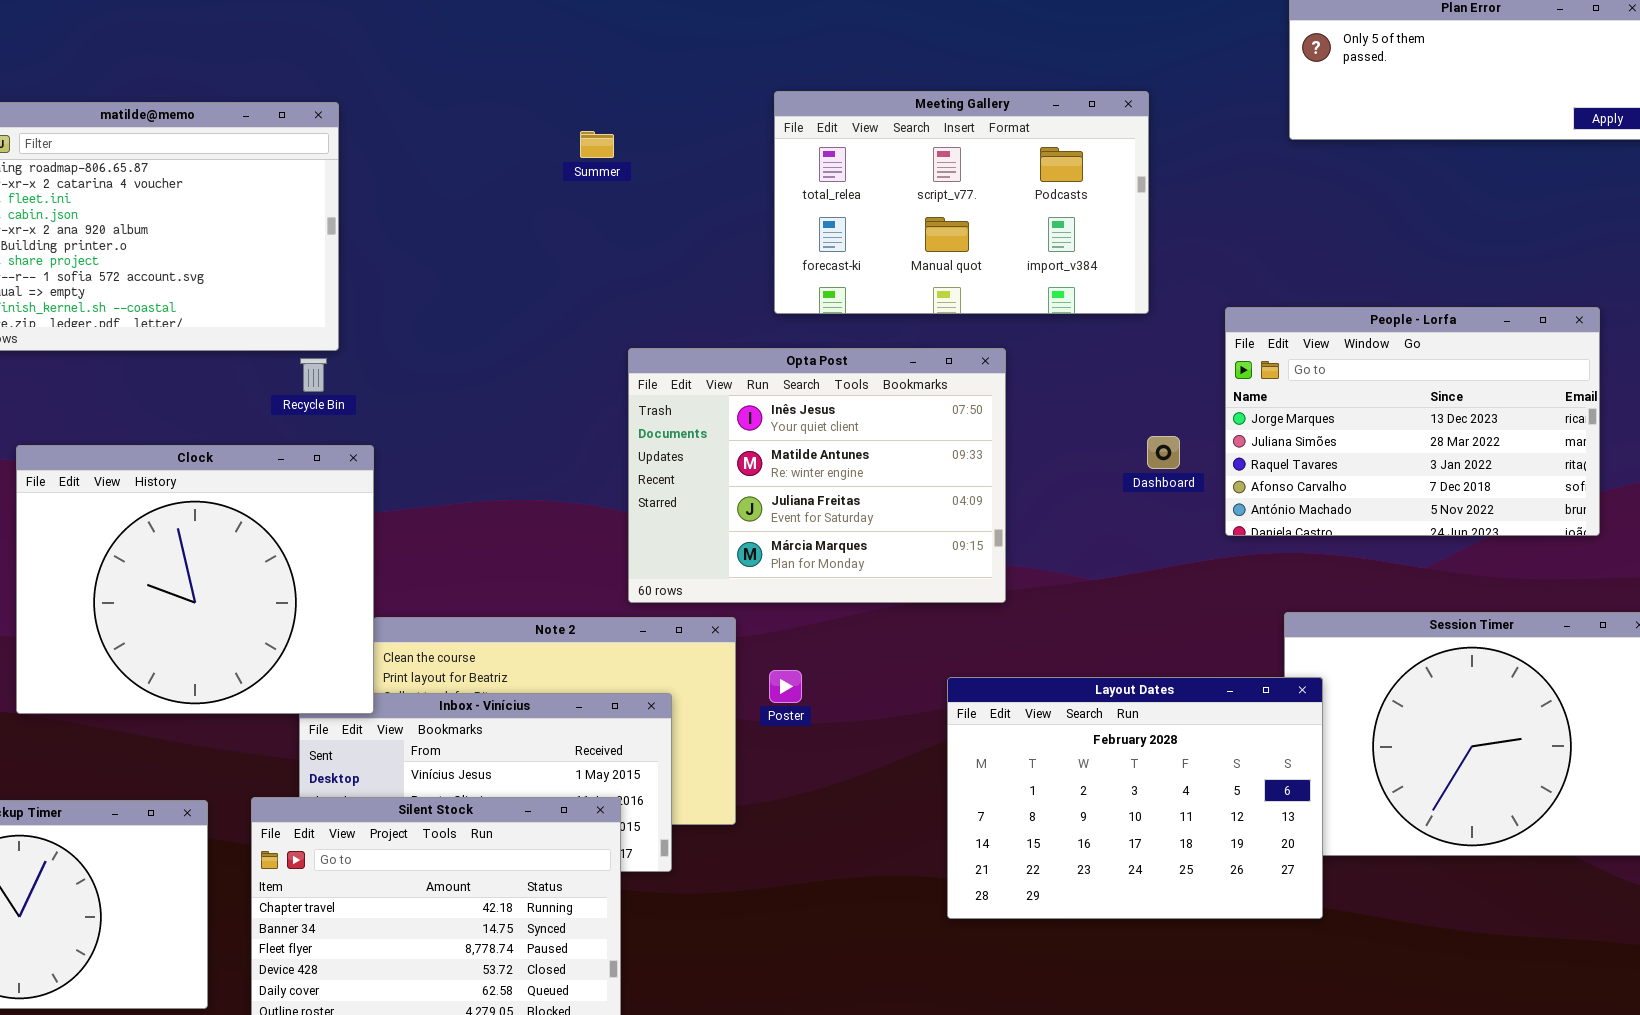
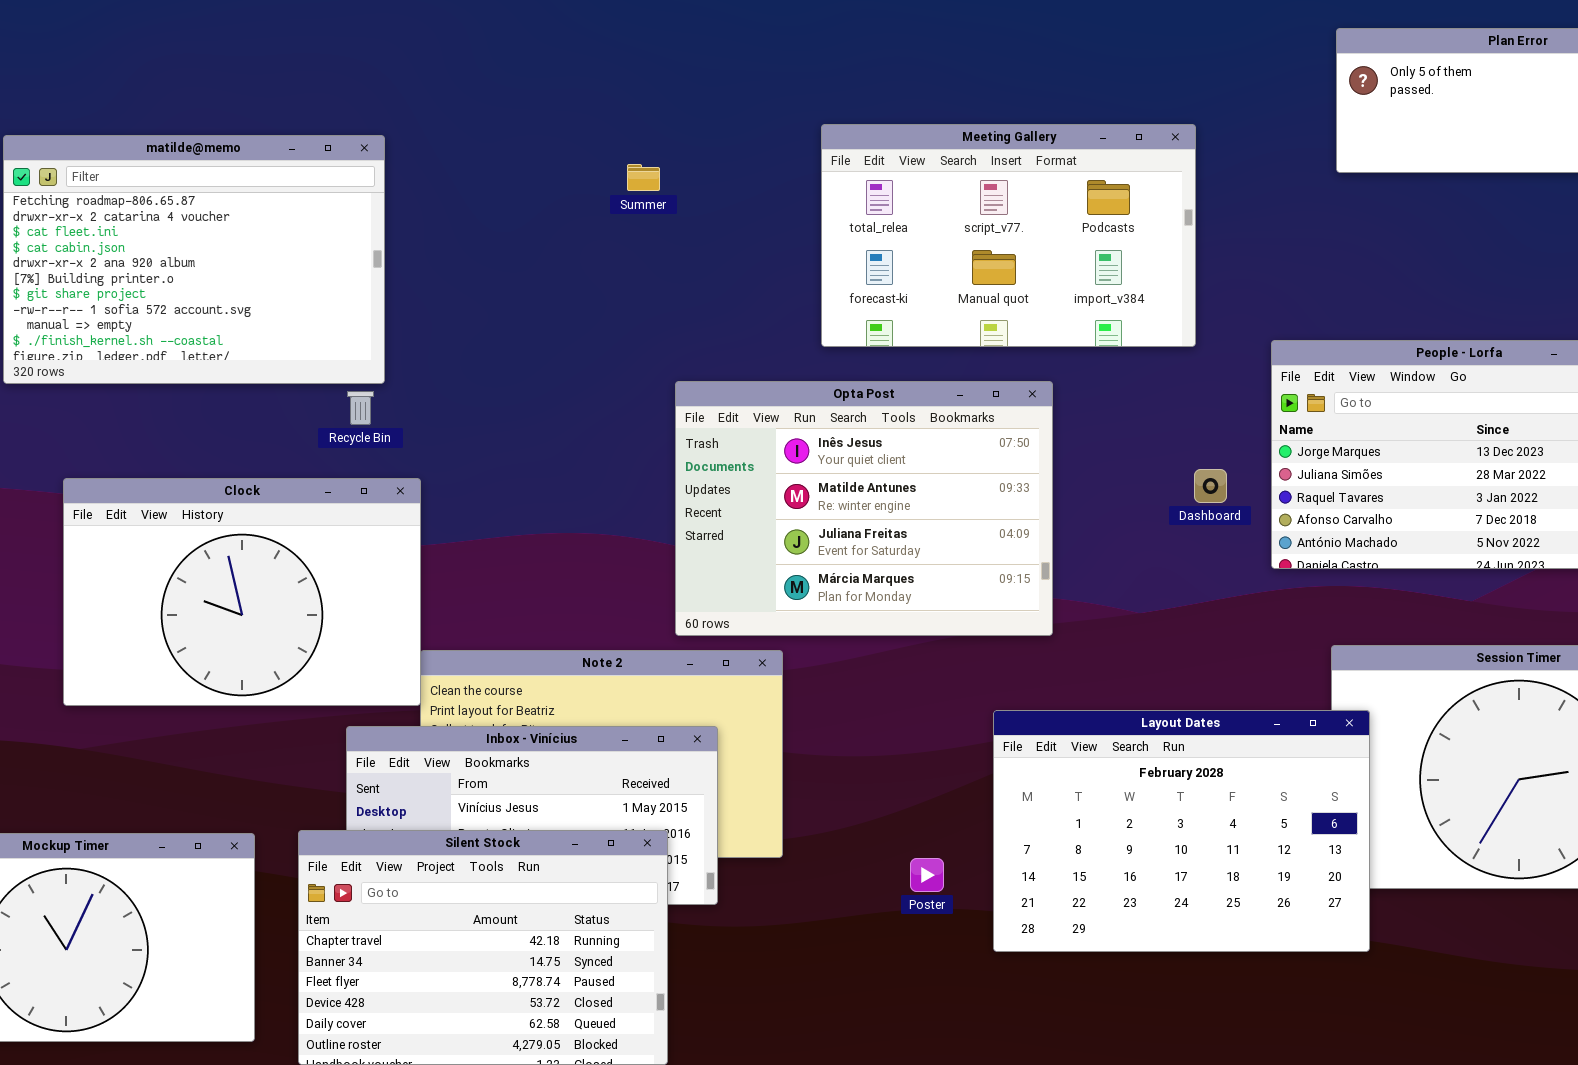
Clock: [16,445,374,714] -> [63,478,421,706], resized
Poster: [769,670,802,703] -> [910,858,944,892], moved

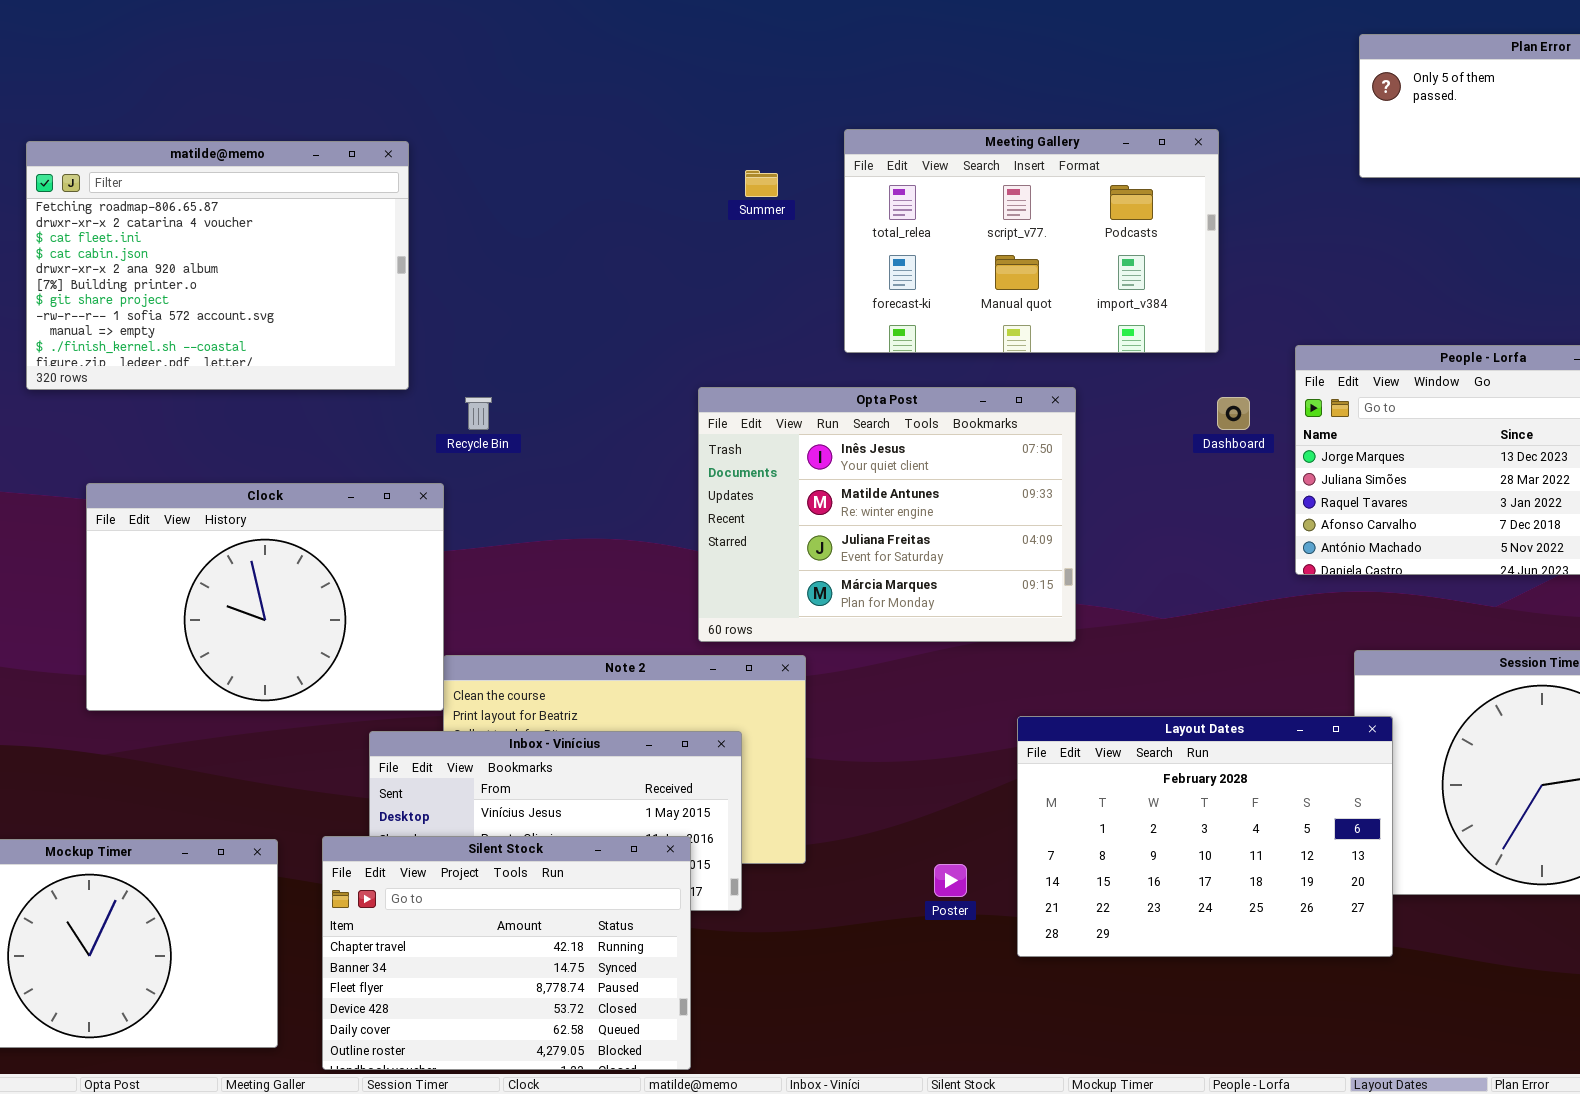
Summer: [627,164,660,191] -> [745,170,778,197], moved
Recycle Bin: [347,391,374,425] -> [465,397,492,430], moved
Dashboard: [1194,469,1227,503] -> [1217,397,1250,430], moved

